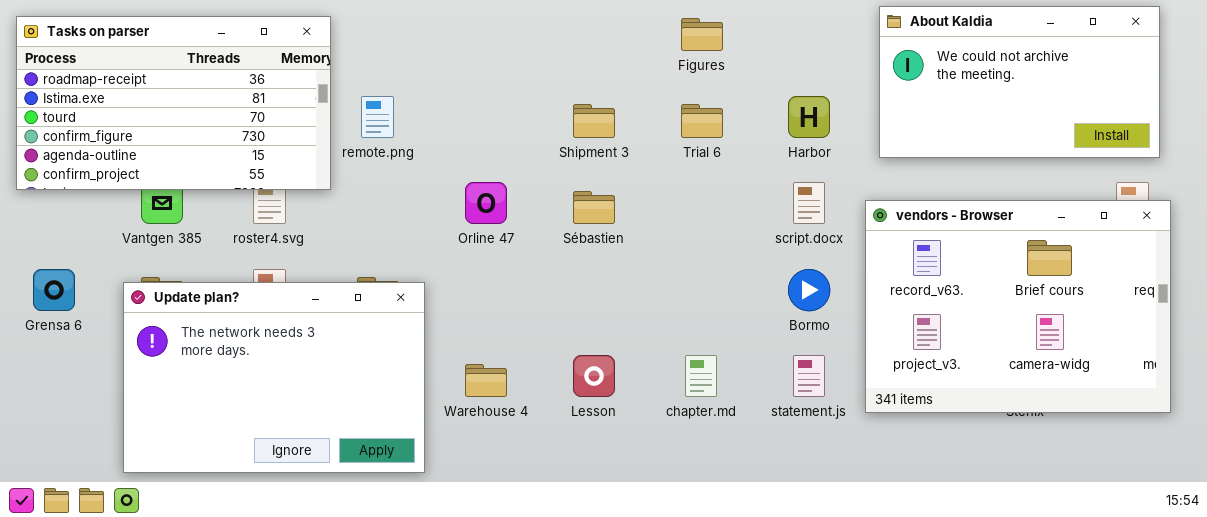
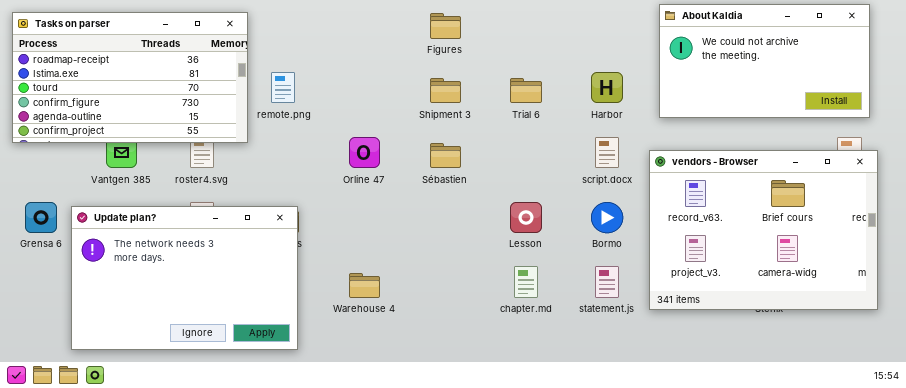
Figures: [681,18,723,51] -> [430,13,461,39], moved
Update plan?: [123,282,425,473] -> [71,206,298,350], moved
Lesson: [573,355,615,397] -> [510,202,542,233], moved

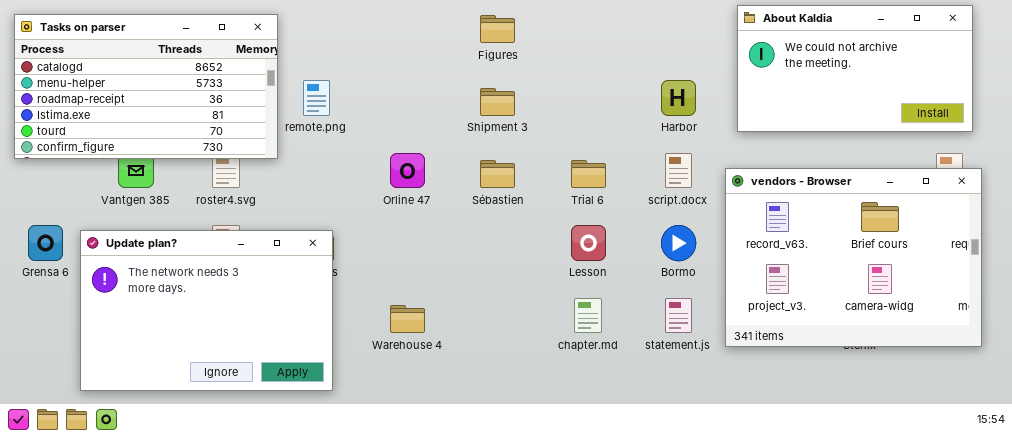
Tasks on parser: [12,12,248,143] -> [14,14,278,159], scrolled up 2 rows
Trial 6: [510,78,542,103] -> [571,160,606,188], moved

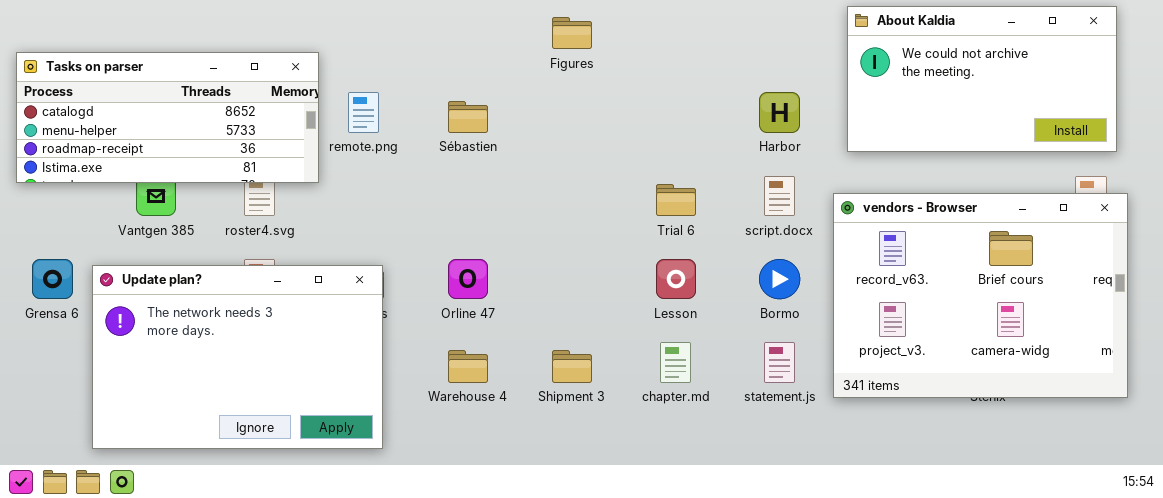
Tasks on parser: [14,14,278,159] -> [16,52,319,183], resized
Shipment 3: [480,88,515,116] -> [552,350,592,383], moved
Orline 47: [390,153,425,188] -> [448,259,488,299], moved
Sébastien: [480,160,515,188] -> [448,101,488,133], moved

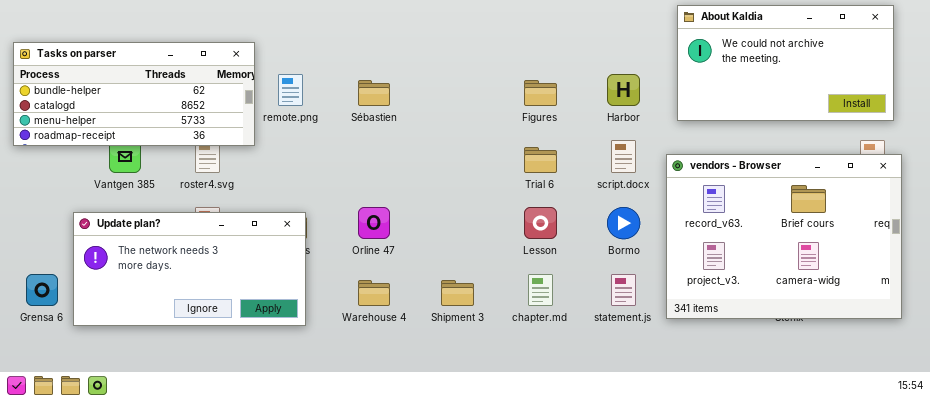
Figures: [552,17,592,49] -> [524,80,557,106], moved
Tasks on parser: [16,52,319,183] -> [13,42,255,146], scrolled up 1 row
Grensa 6: [32,259,73,299] -> [26,274,58,306], moved
Update plan?: [92,265,383,449] -> [73,212,306,326], resized

